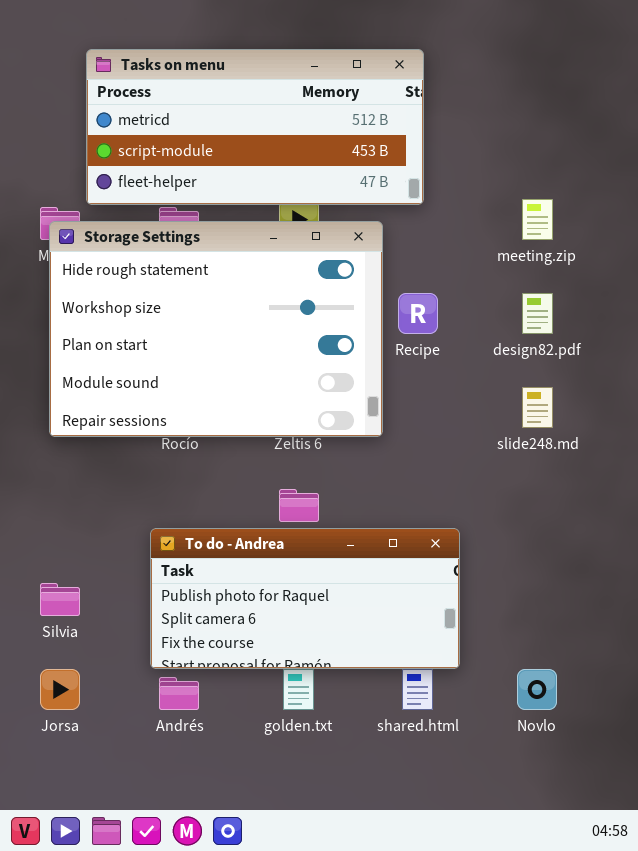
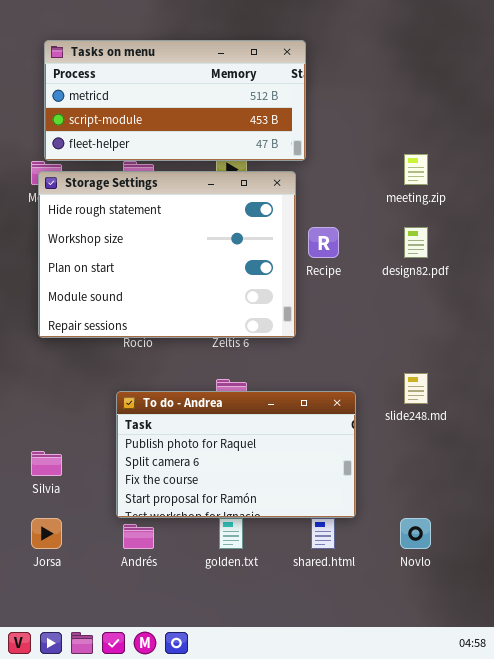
Tasks on menu: [86,49,424,205] -> [44,40,306,161], moved
slide248.md: [522,387,553,428] -> [404,373,428,404], moved
To do - Andrea: [150,528,460,669] -> [116,391,356,518], resized

